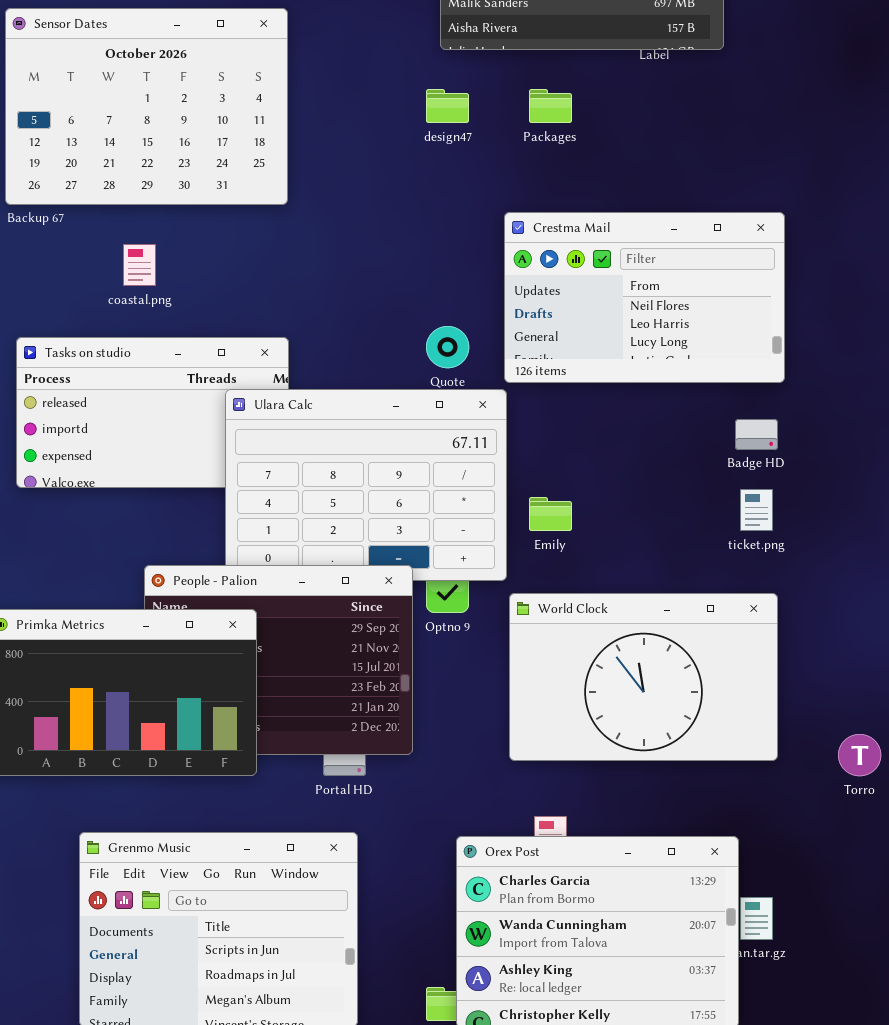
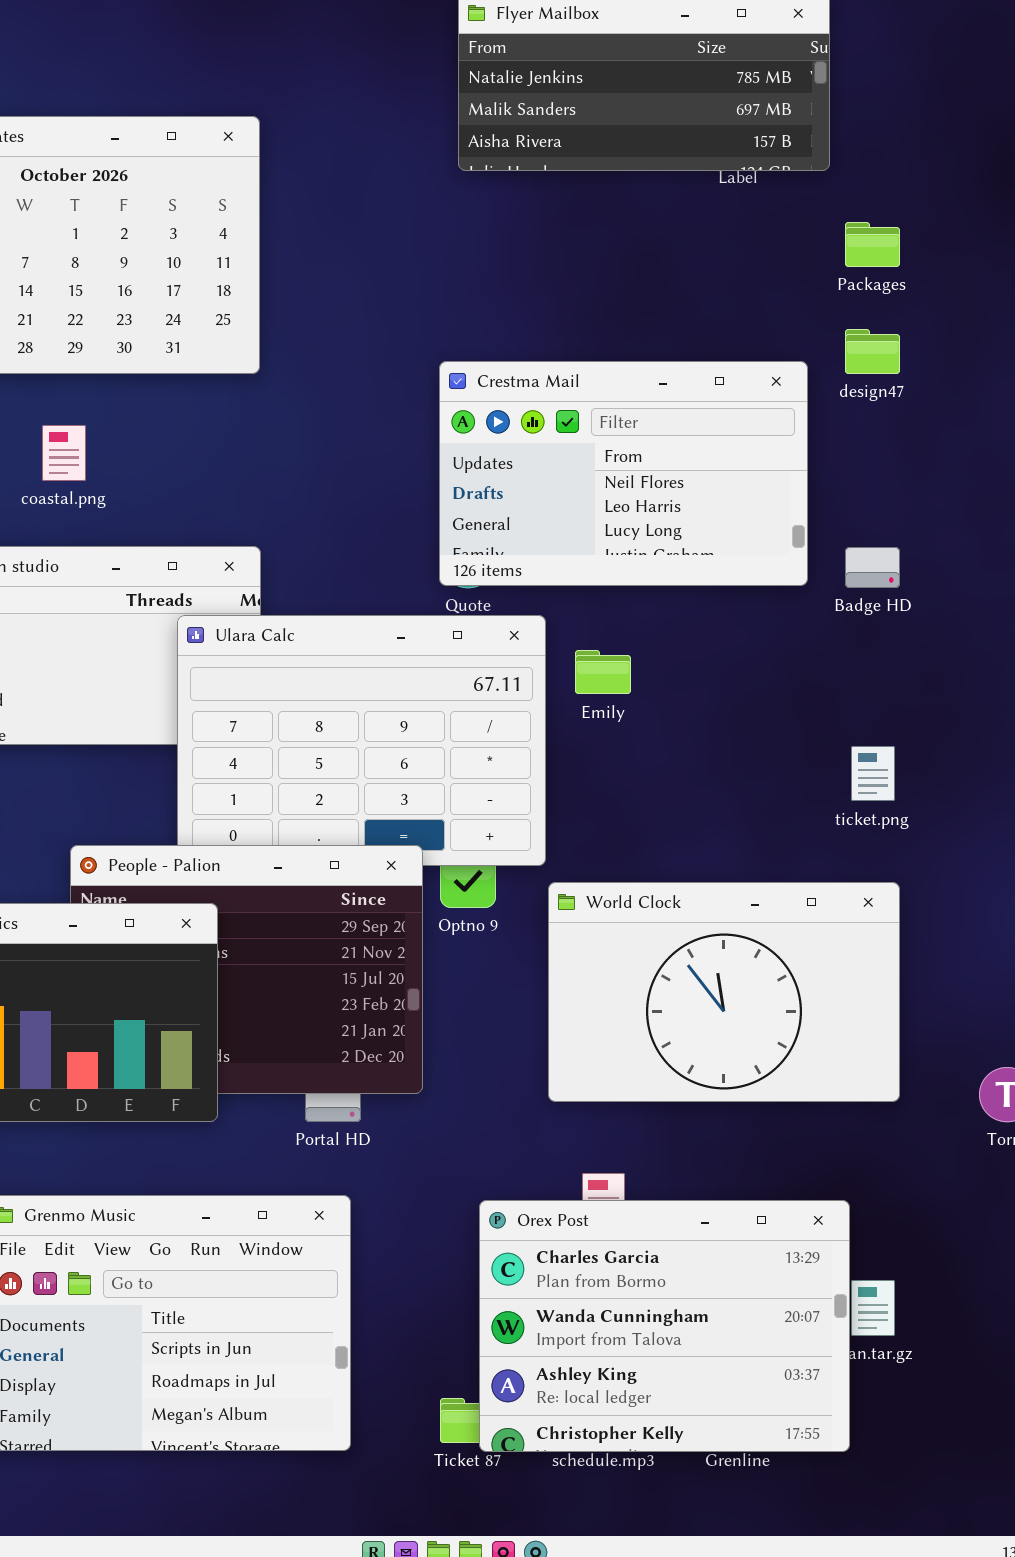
design47: [426,89,469,123] -> [845,329,900,374], moved
Packages: [529,89,572,123] -> [845,222,900,267], moved
Crestma Mail: [504,212,785,383] -> [439,361,808,586], moved
Badge HD: [735,419,778,450] -> [845,547,900,588], moved
Emily: [529,497,572,531] -> [575,650,631,694], moved

